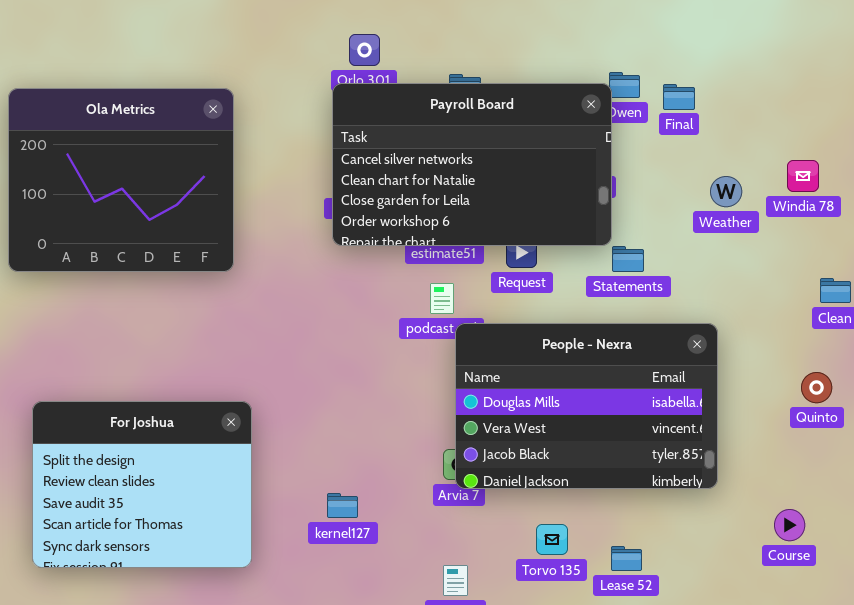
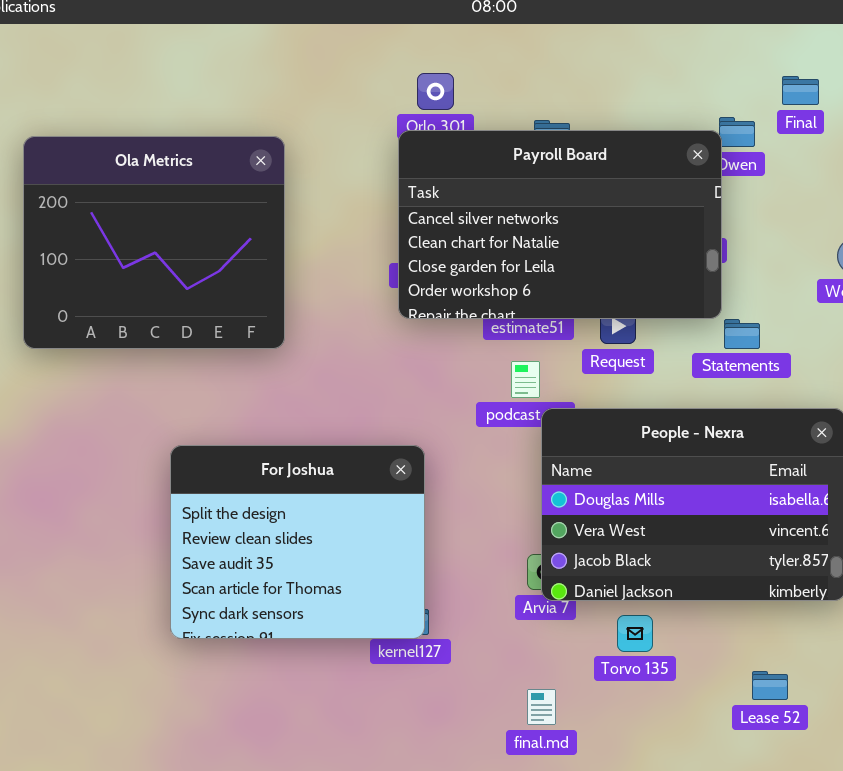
Final: [663,84,695,110] -> [782,76,819,105], moved
For Joshua: [32,401,252,568] -> [170,445,425,639], moved
Torvo 135: [536,524,568,555] -> [617,615,653,652], moved
Lease 52: [611,546,642,571] -> [752,671,788,700], moved

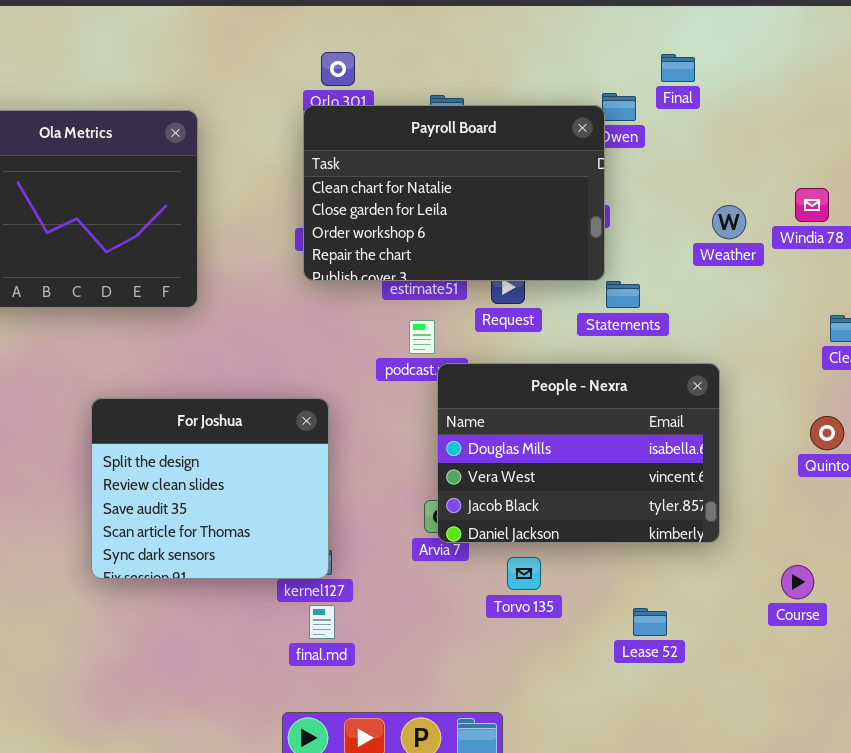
Payroll Board: [398,130,722,319] -> [303,105,605,281], scrolled down 1 row
final.md: [527,689,556,725] -> [309,605,335,639], moved

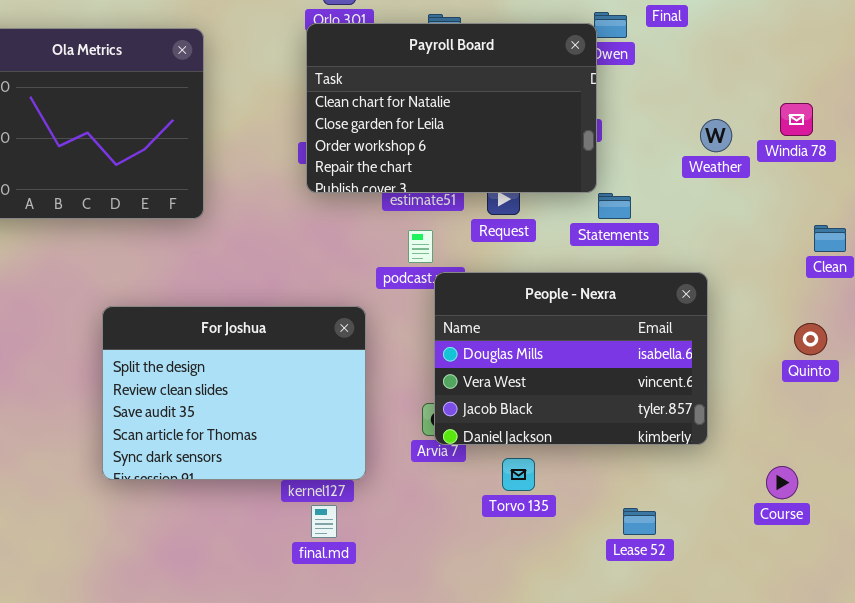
For Joshua: [91,398,329,579] -> [102,306,366,480], resized

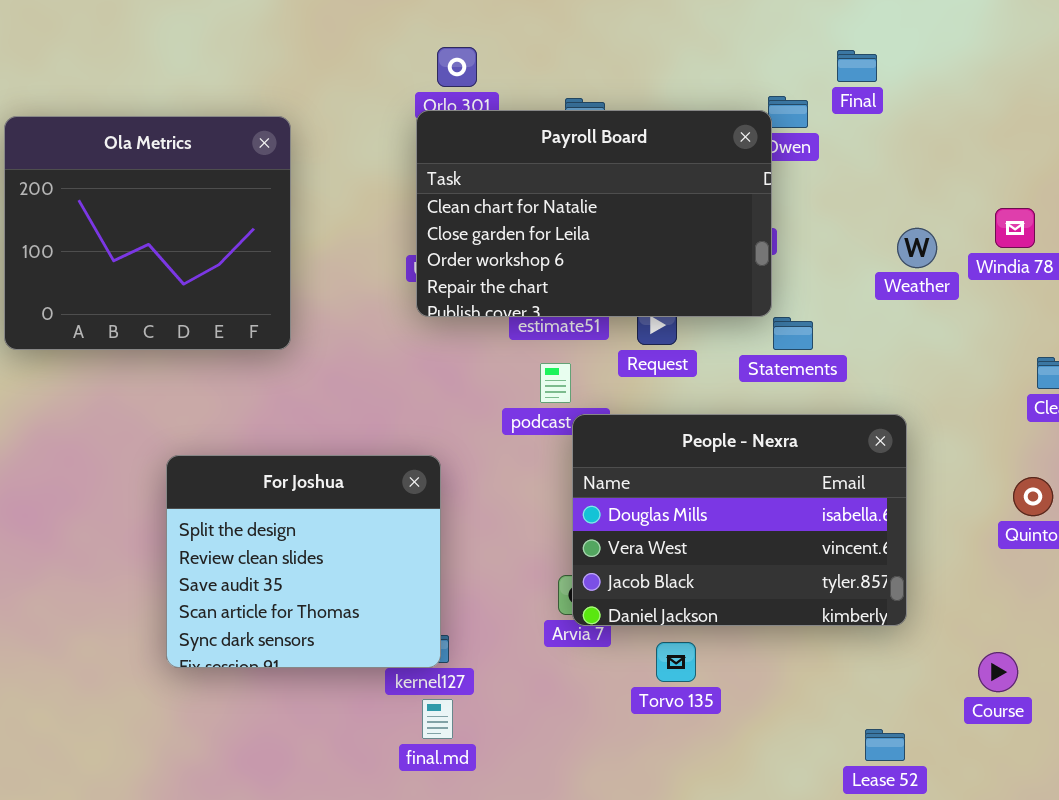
For Joshua: [102,306,366,480] -> [166,455,441,668], resized
Lease 52: [623,508,656,535] -> [865,729,905,761], moved

